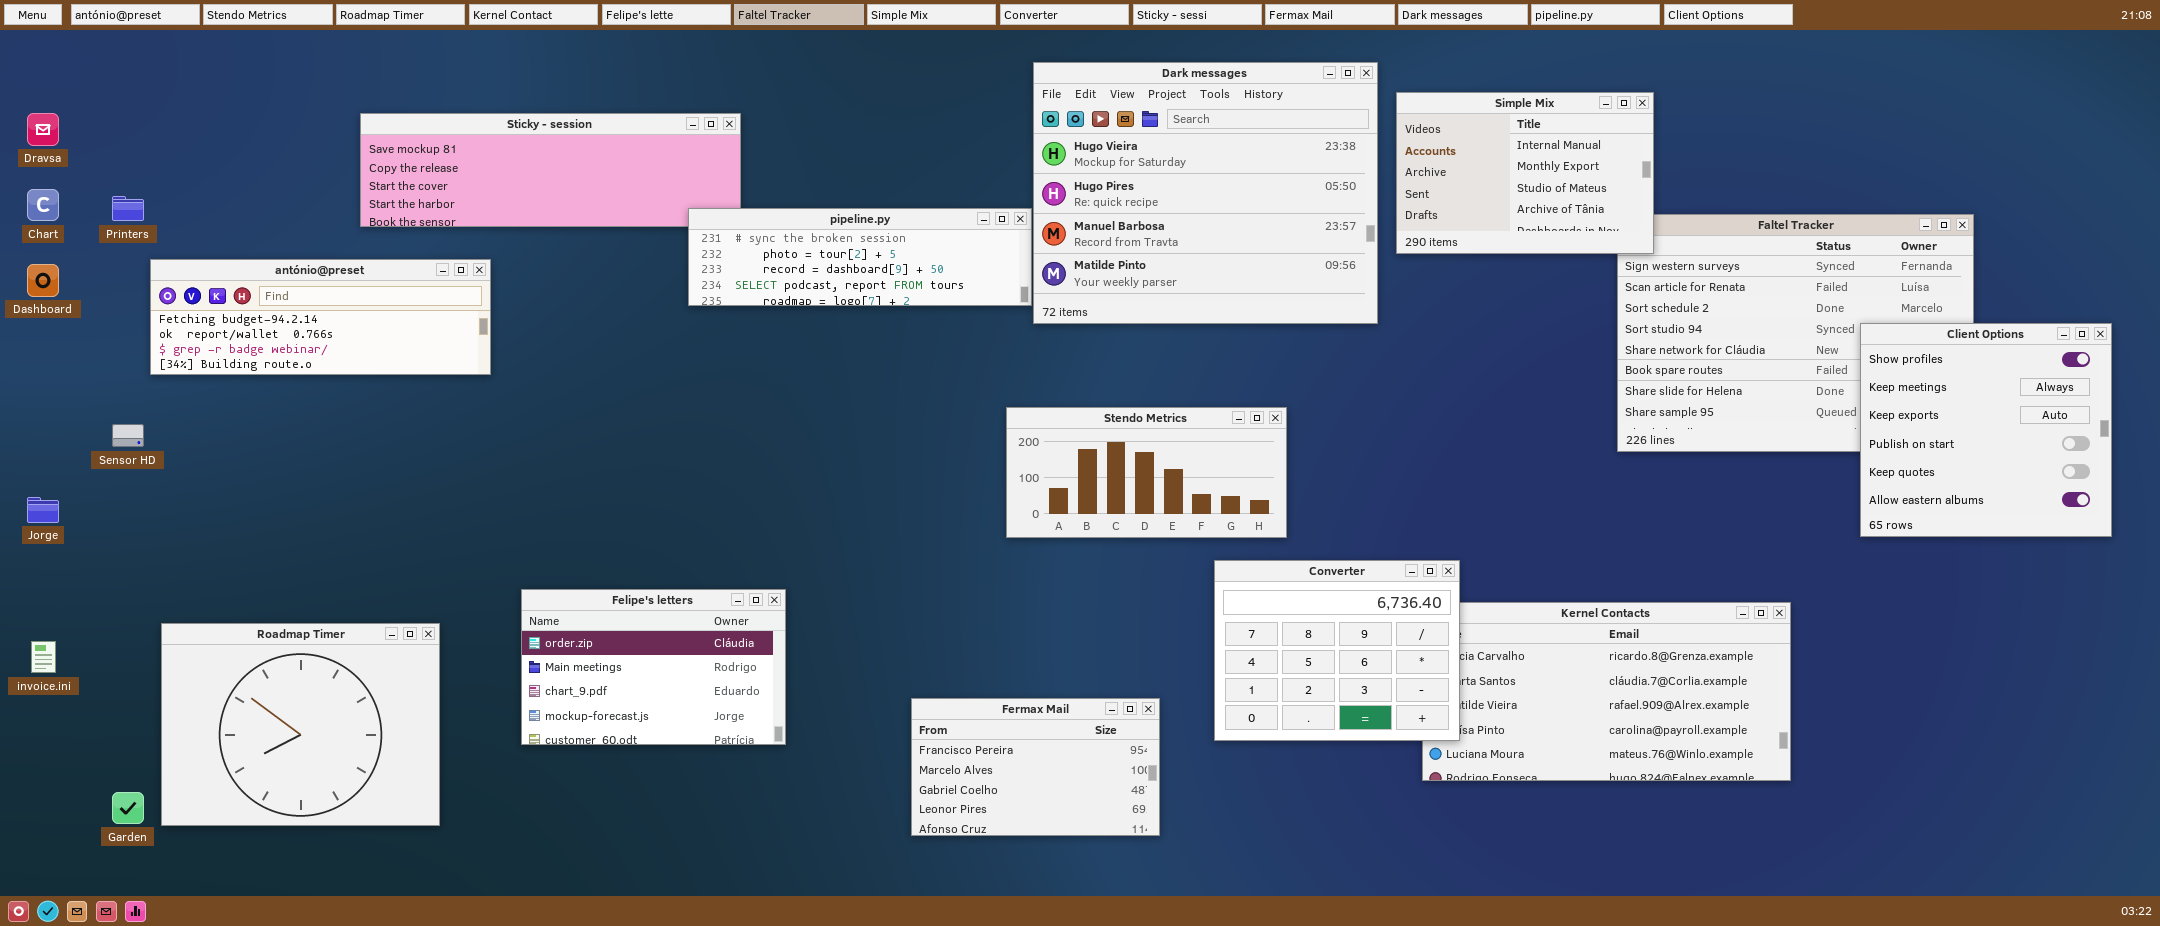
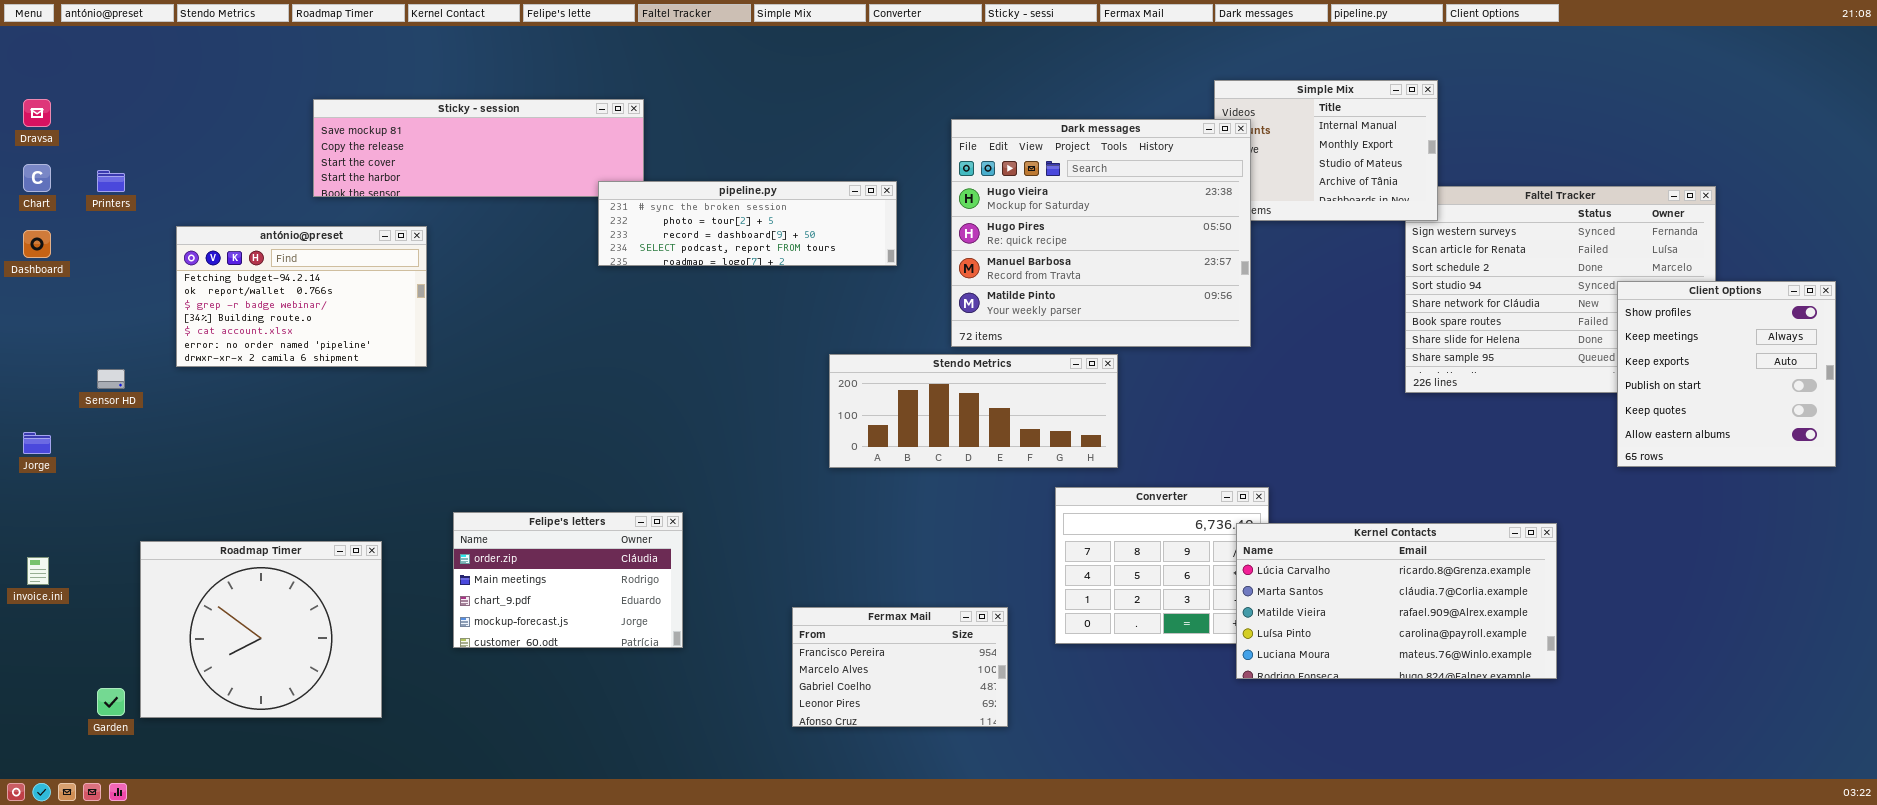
Dark messages: [1033,62,1378,324] -> [951,119,1251,347], moved
antónio@preset: [150,259,491,375] -> [176,226,427,367], resized
Stendo Metrics: [1006,407,1287,538] -> [829,354,1118,468], resized
Kernel Contacts: [1422,602,1791,781] -> [1236,523,1557,679], raised

